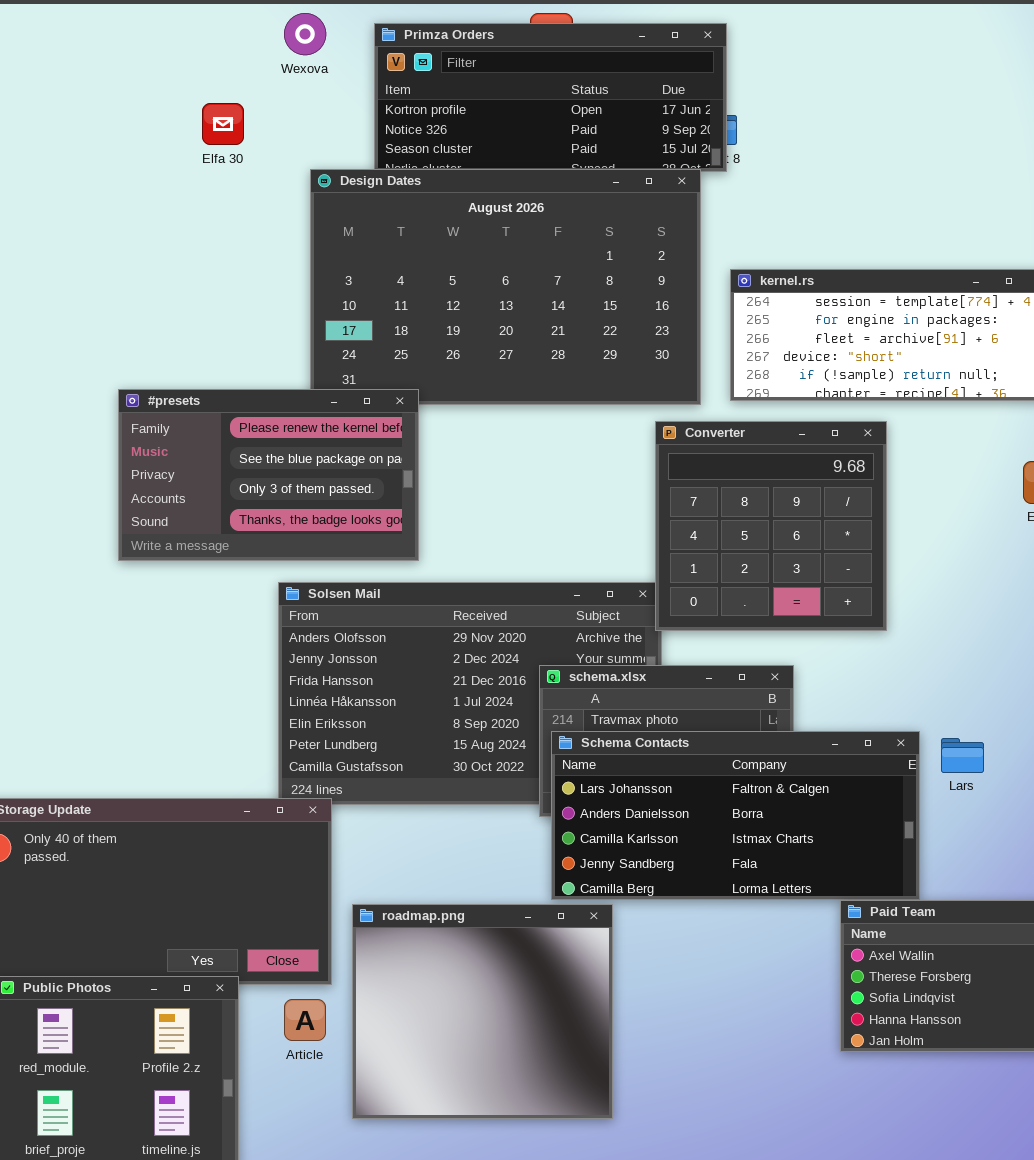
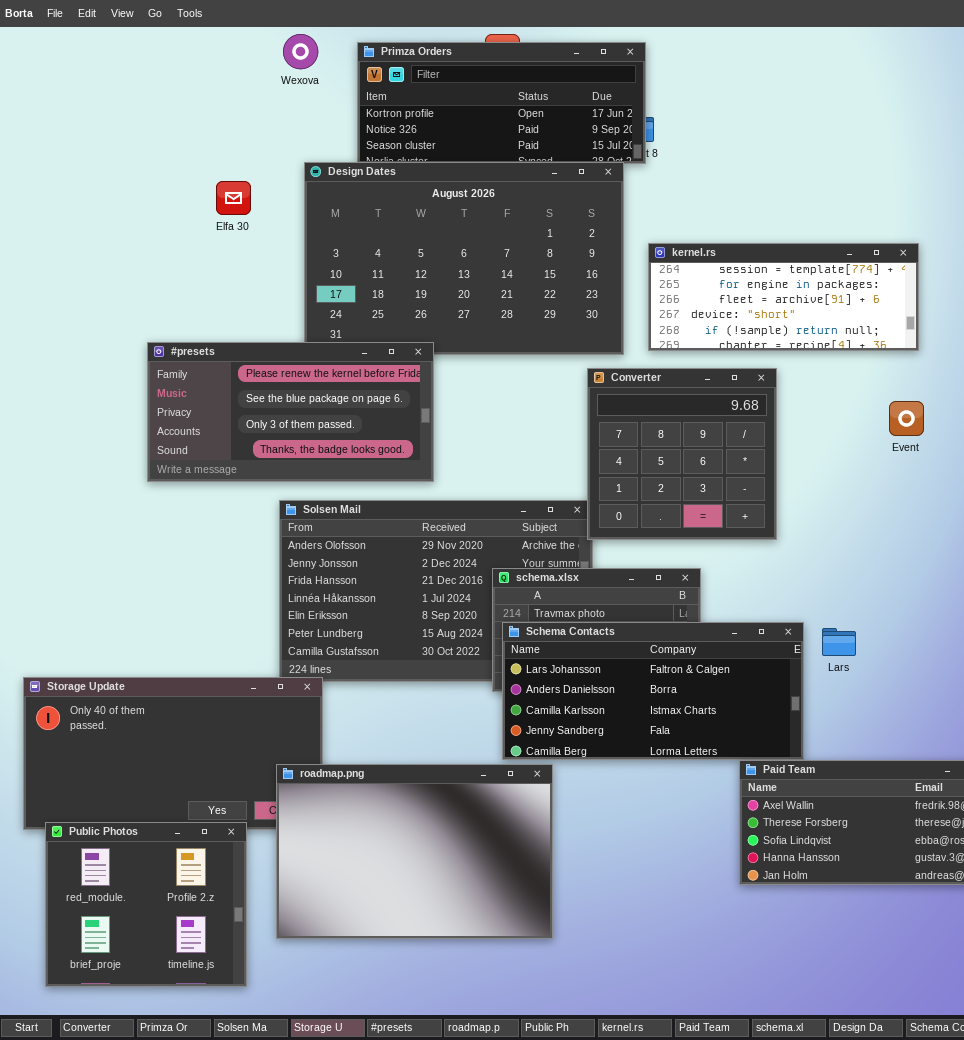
Elfa 30: [202,103,244,145] -> [216,181,251,215], moved
#presets: [118,389,419,561] -> [147,342,434,482], resized
roadmap.png: [352,904,613,1119] -> [276,764,553,939], resized

